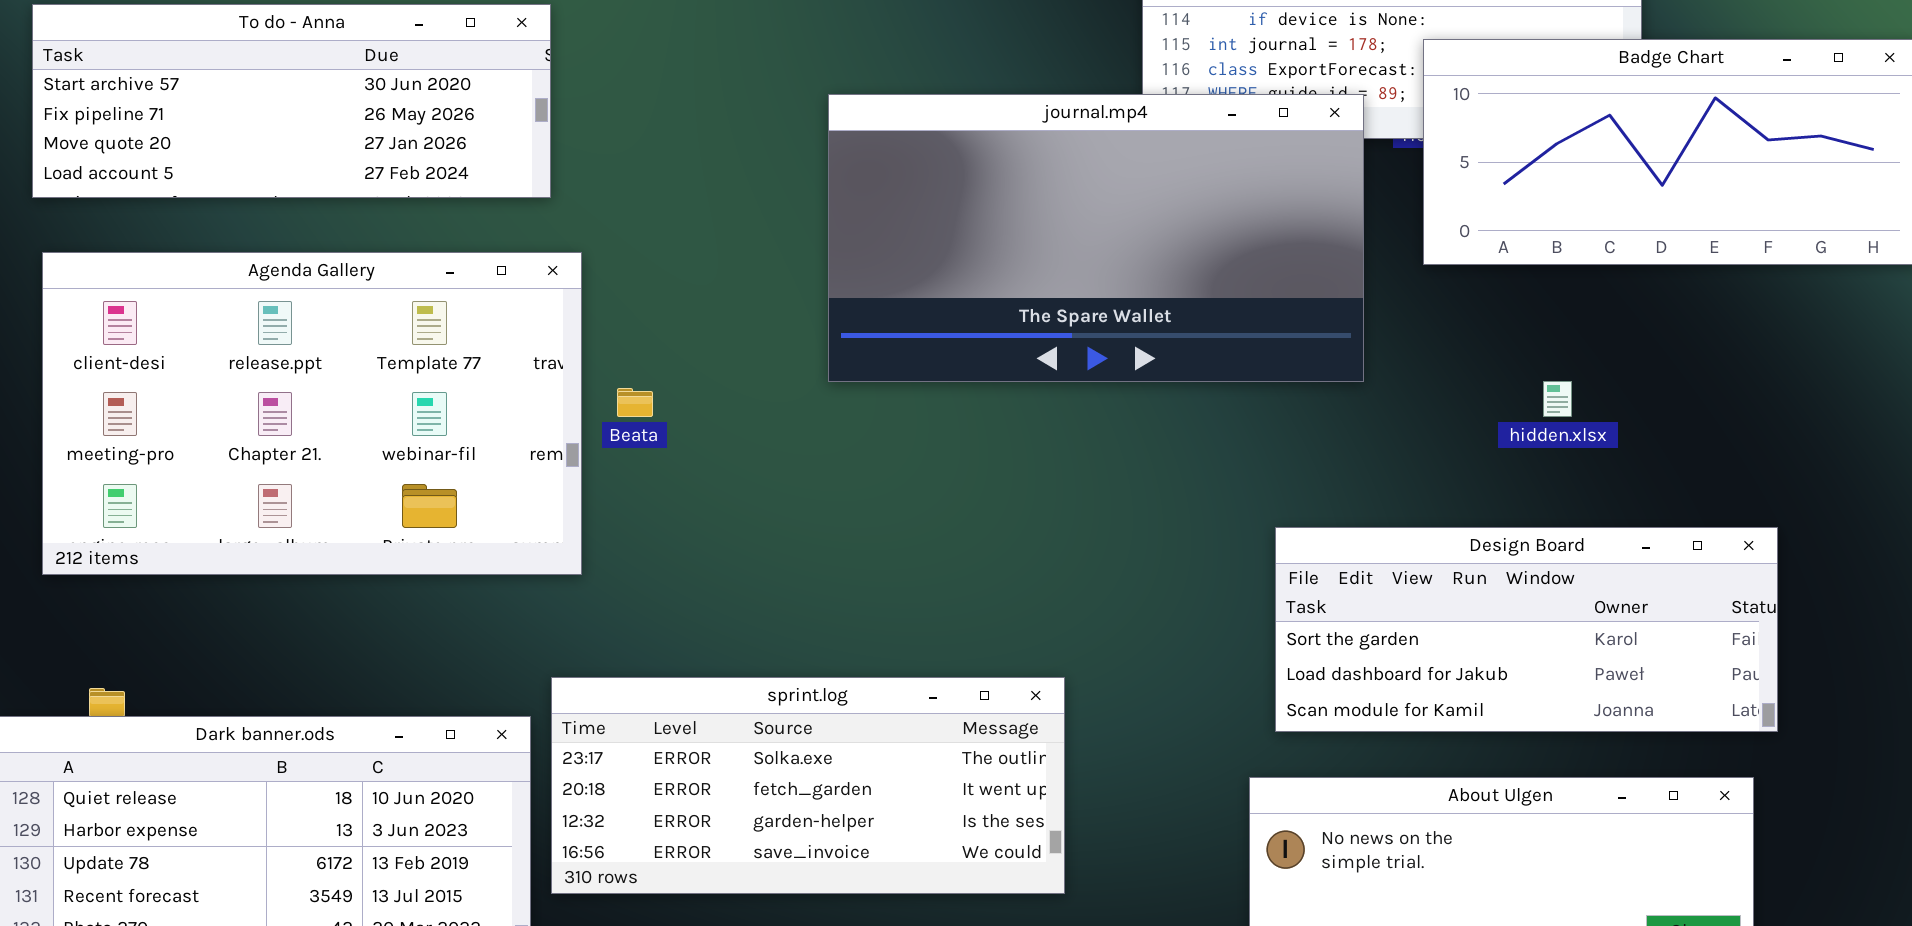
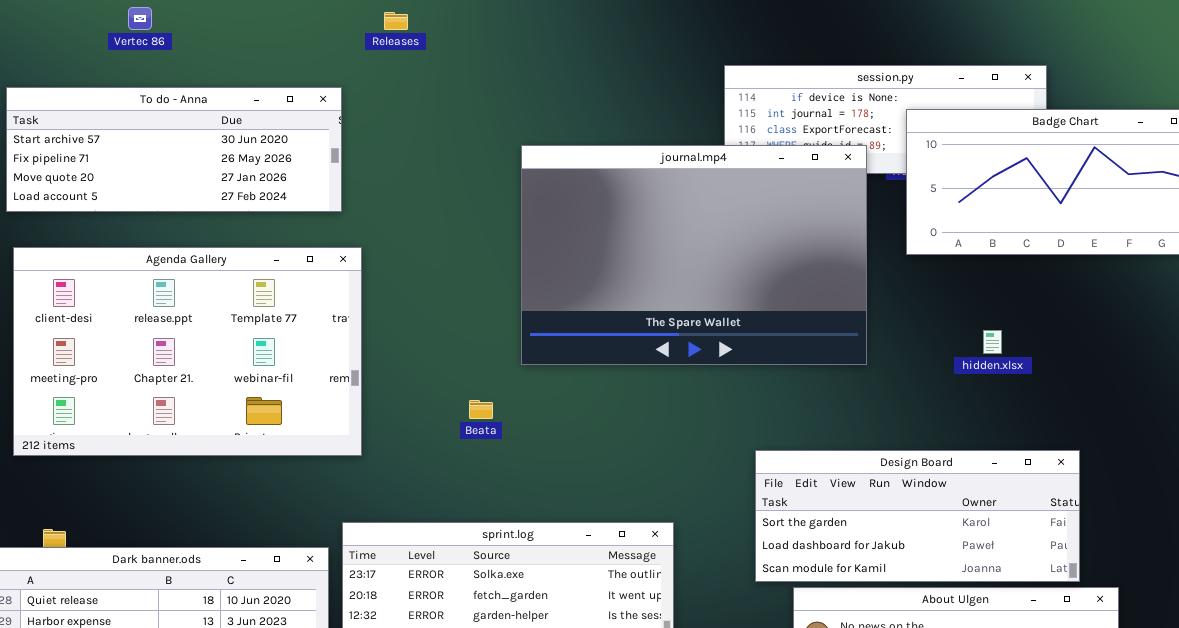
journal.mp4: [828,94,1364,382] -> [521,145,867,365], resized
Beata: [617,388,653,417] -> [469,400,493,419], moved
Design Board: [1275,527,1778,732] -> [755,450,1080,582], moved

